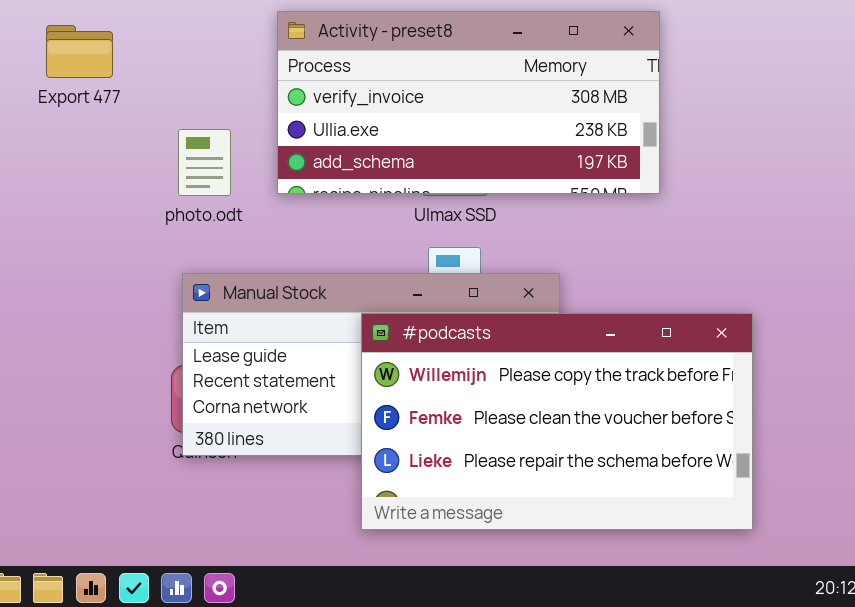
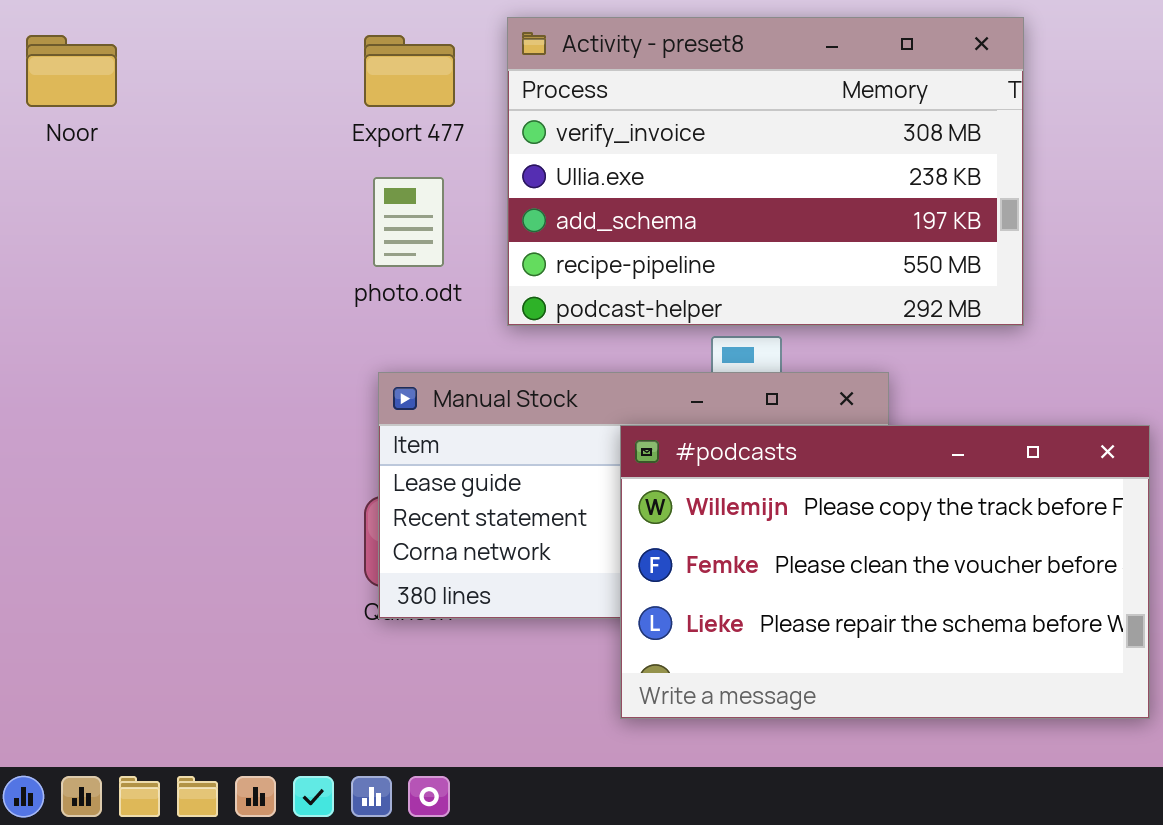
Activity - preset8: [277,11,660,194] -> [507,17,1024,326], resized
Export 477: [46,25,113,78] -> [364,35,455,107], moved

